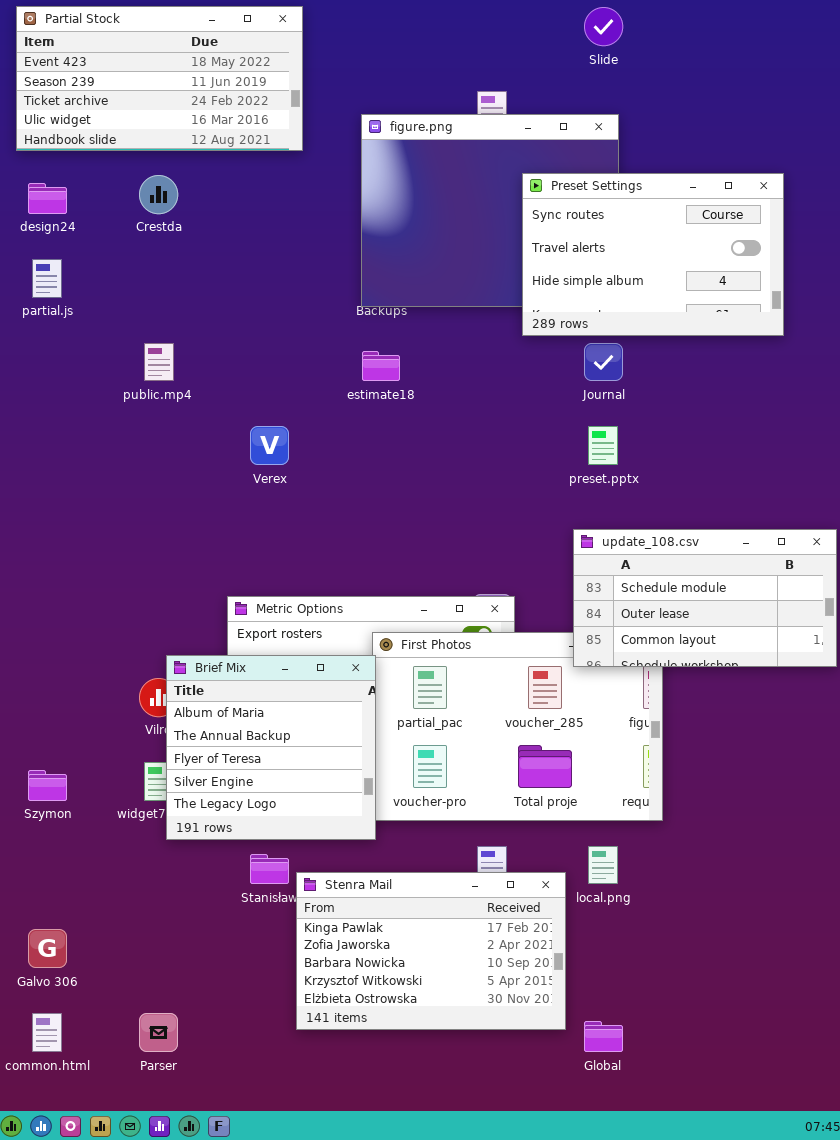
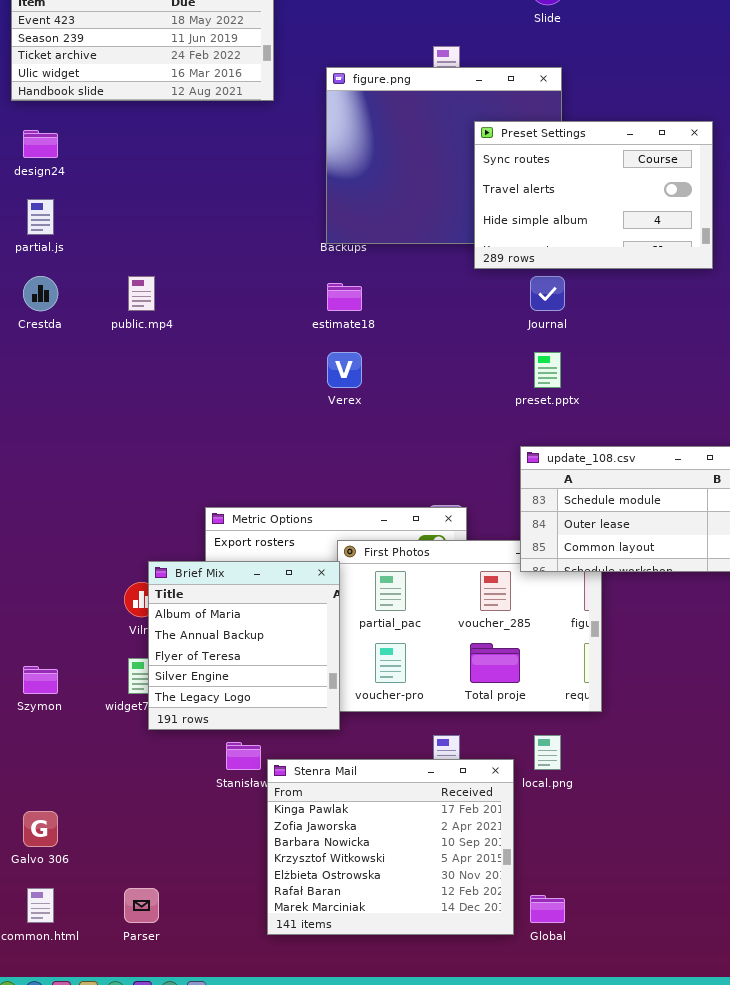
Crestda: [139,175,178,214] -> [23,276,58,311], moved
Verex: [250,426,289,465] -> [327,352,362,388], moved
Stenra Mail: [296,872,566,1030] -> [267,759,514,935], resized

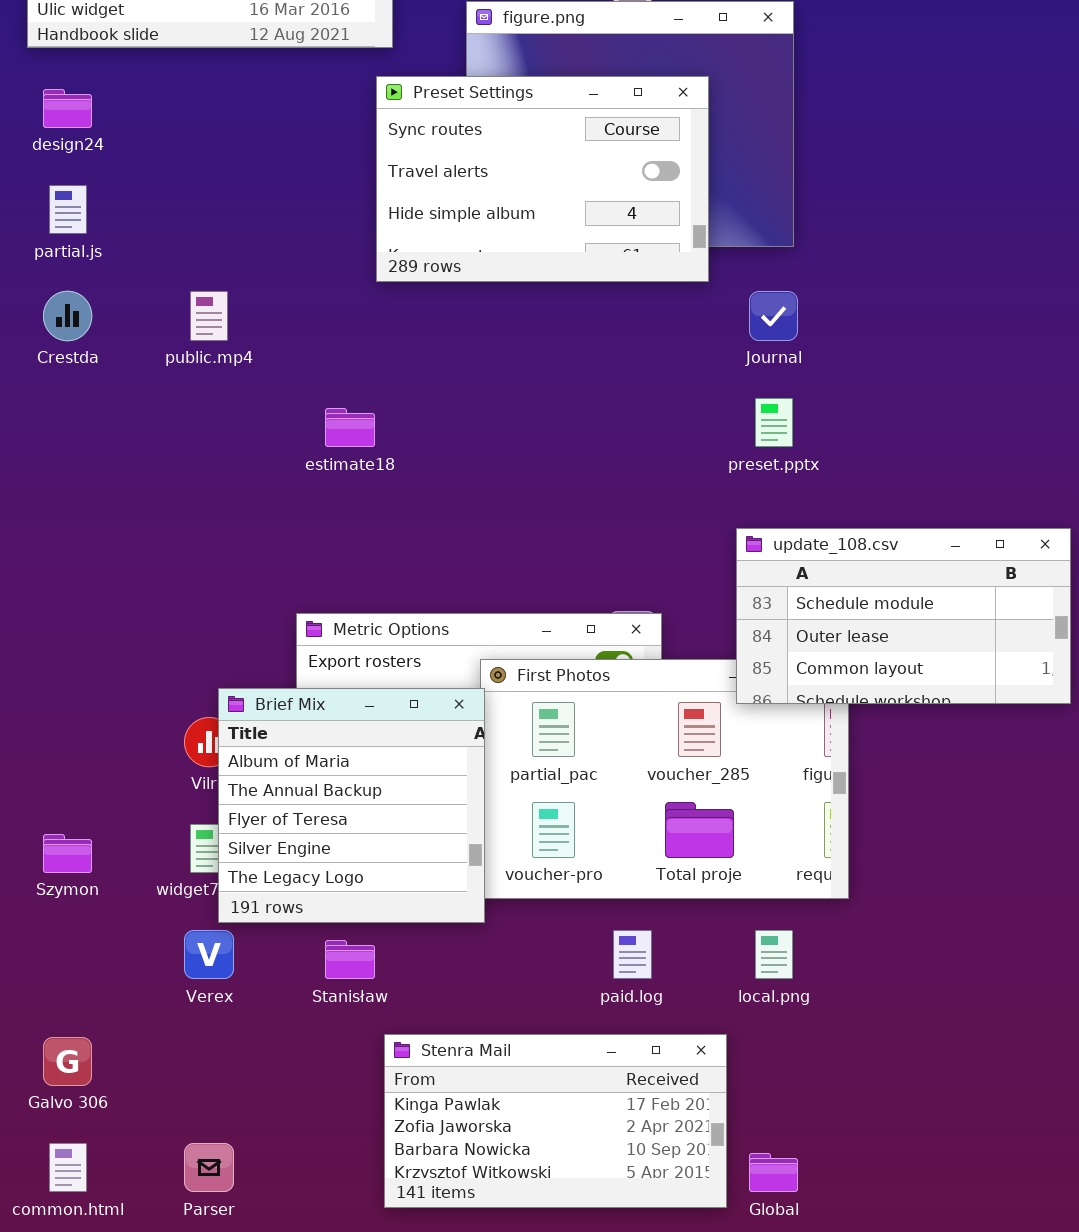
Preset Settings: [474,121,713,269] -> [376,76,709,282], moved
estimate18: [327,283,362,311] -> [325,408,375,447], moved
Verex: [327,352,362,388] -> [184,930,234,979], moved
Stenra Mail: [267,759,514,935] -> [384,1034,727,1208], resized

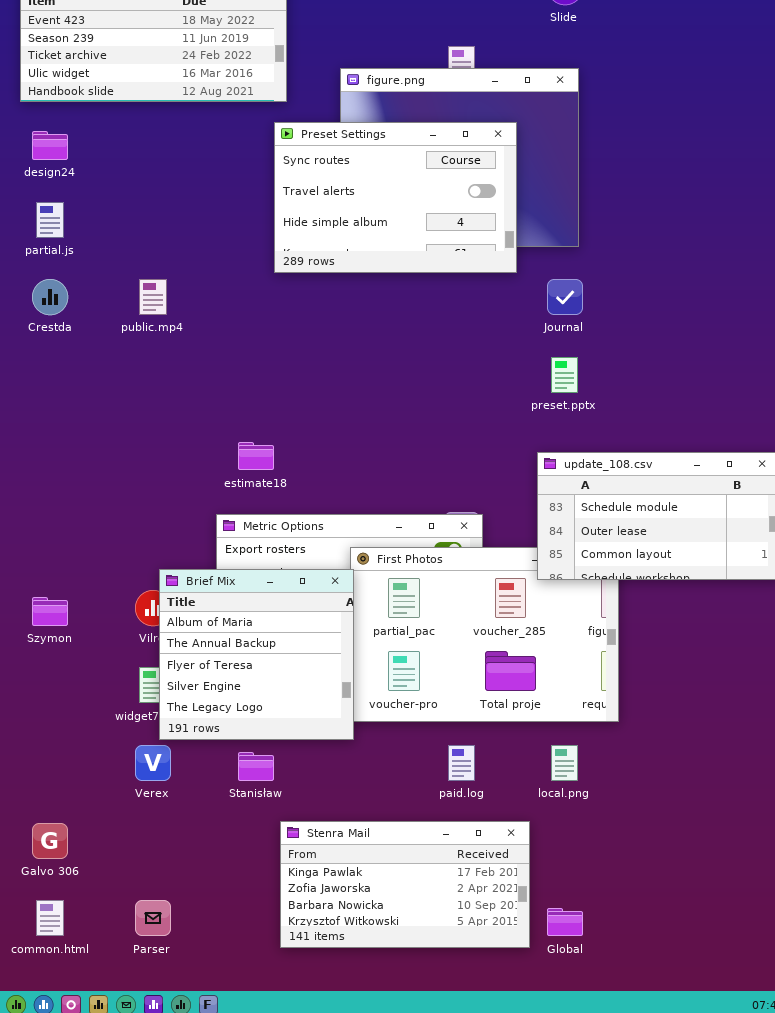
estimate18: [325,408,375,447] -> [238,442,274,470], moved
Szymon: [43,834,92,873] -> [32,597,68,626], moved

